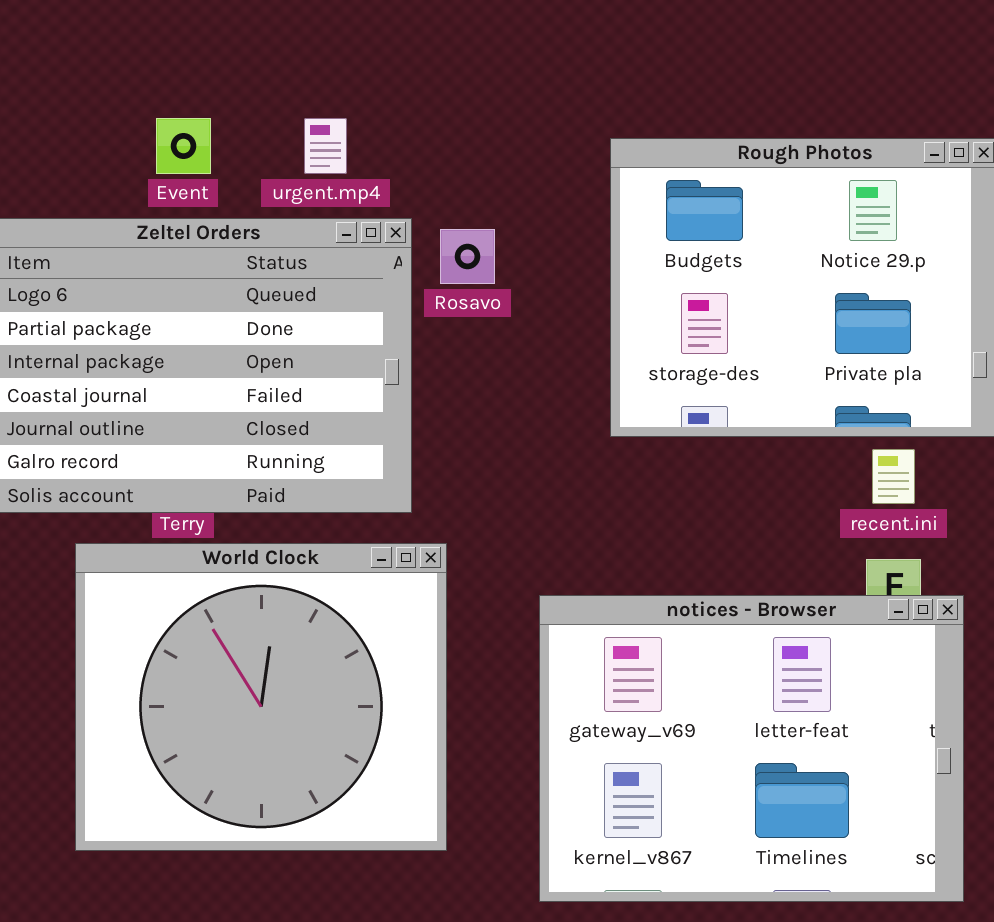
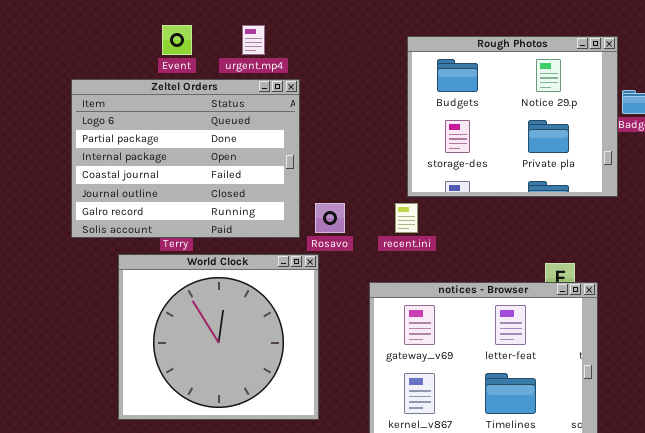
Rosavo: [440,229,495,284] -> [315,203,345,233], moved
recent.ini: [872,449,915,504] -> [395,203,418,233], moved

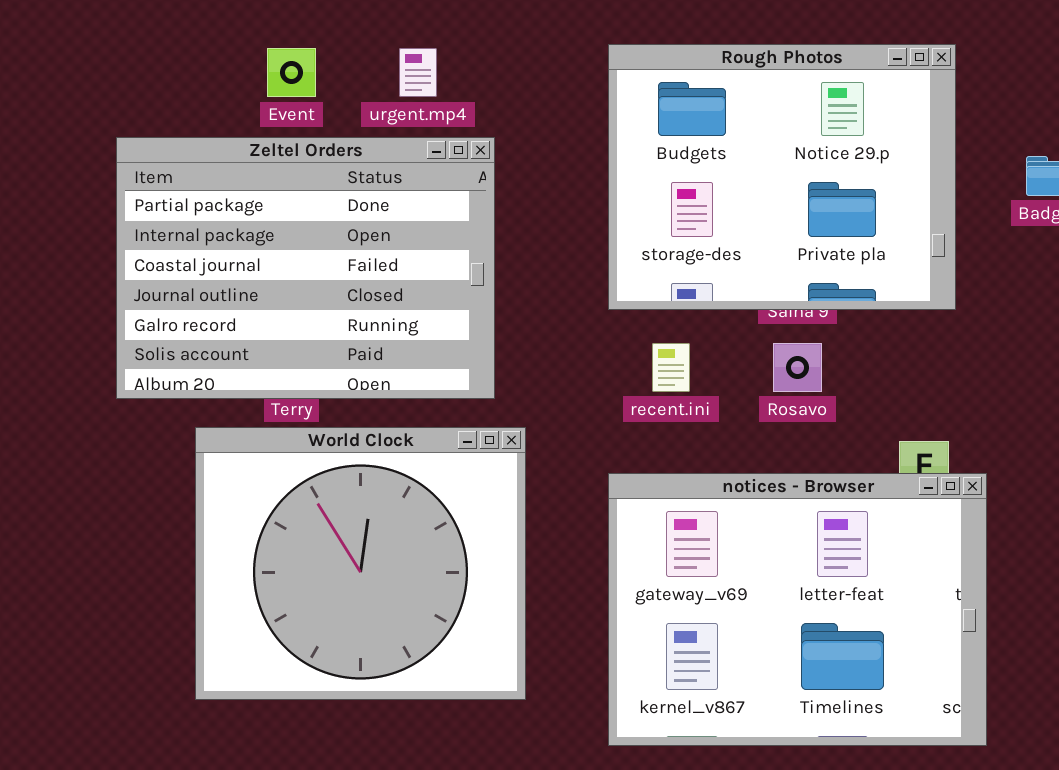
Rough Photos: [407,36,618,197] -> [608,44,956,310], moved
Zeltel Orders: [71,79,300,238] -> [116,137,495,399], scrolled down 1 row
Rosavo: [315,203,345,233] -> [773,343,822,392], moved

